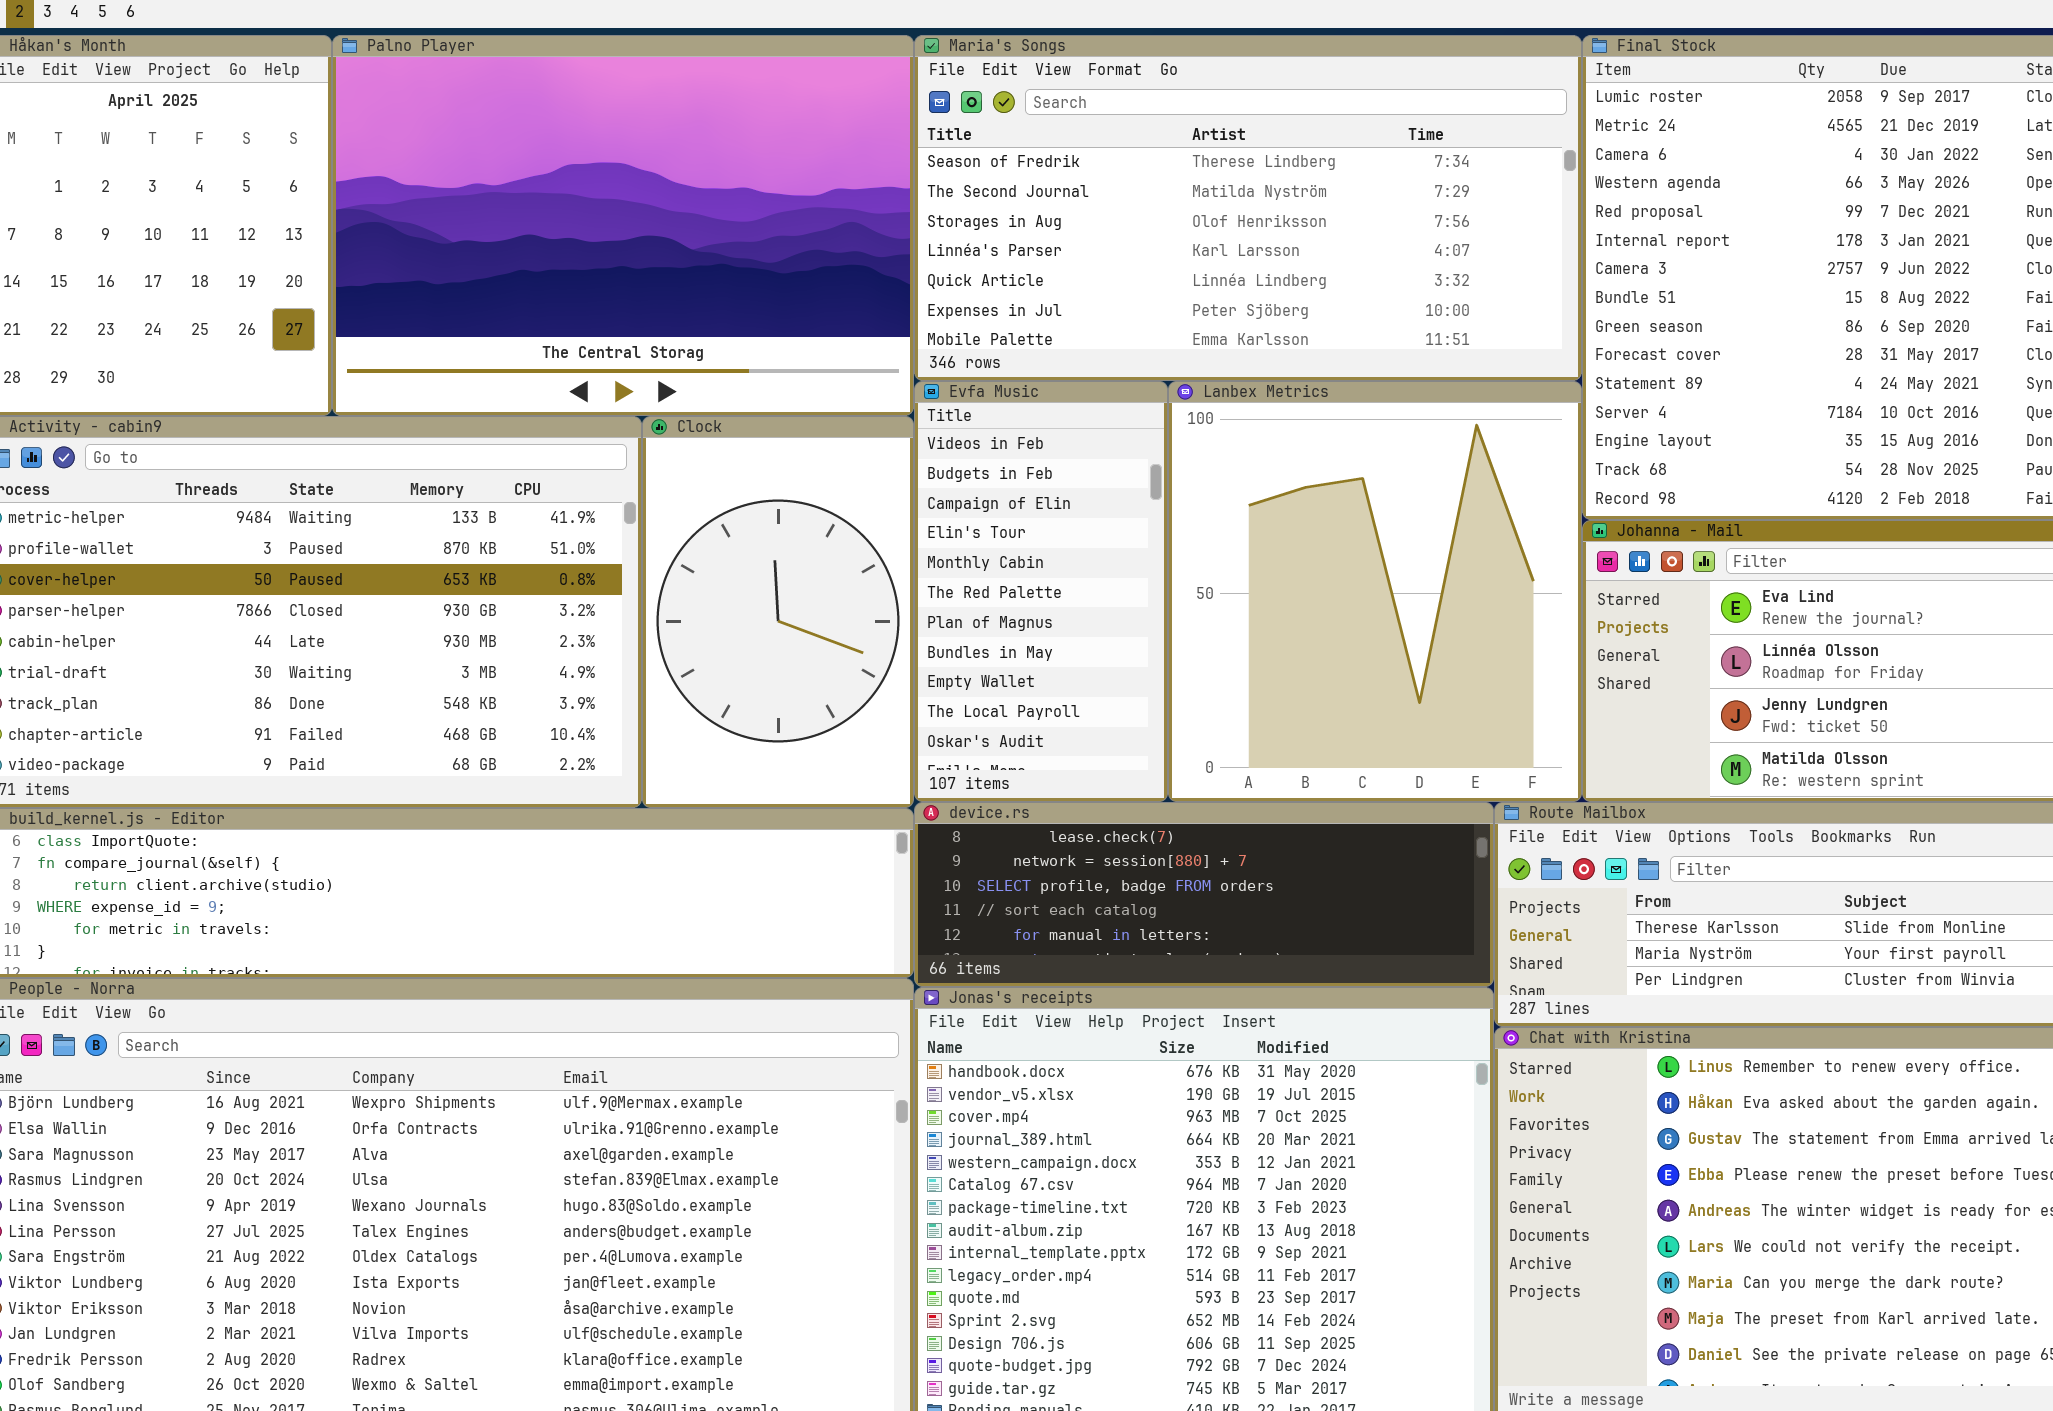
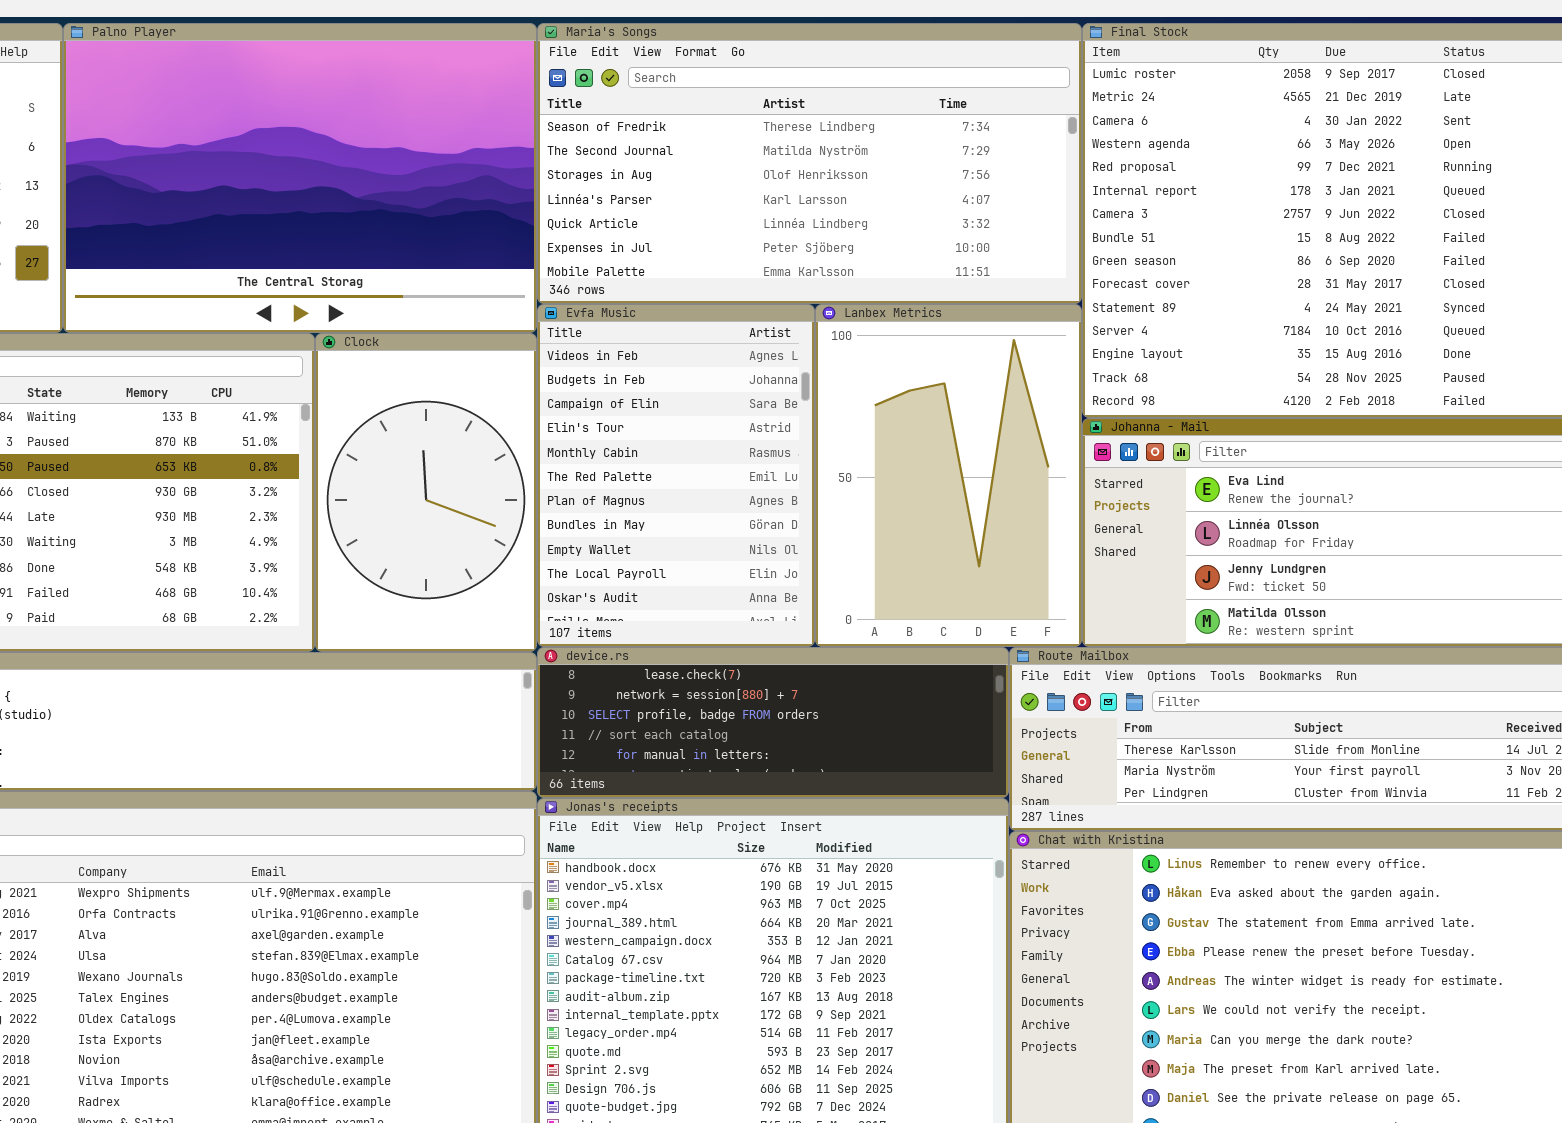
Evfa Music: [914,381,1168,802] -> [537,304,815,647], resized
Lanbex Metrics: [1168,381,1582,802] -> [815,304,1082,647], resized

